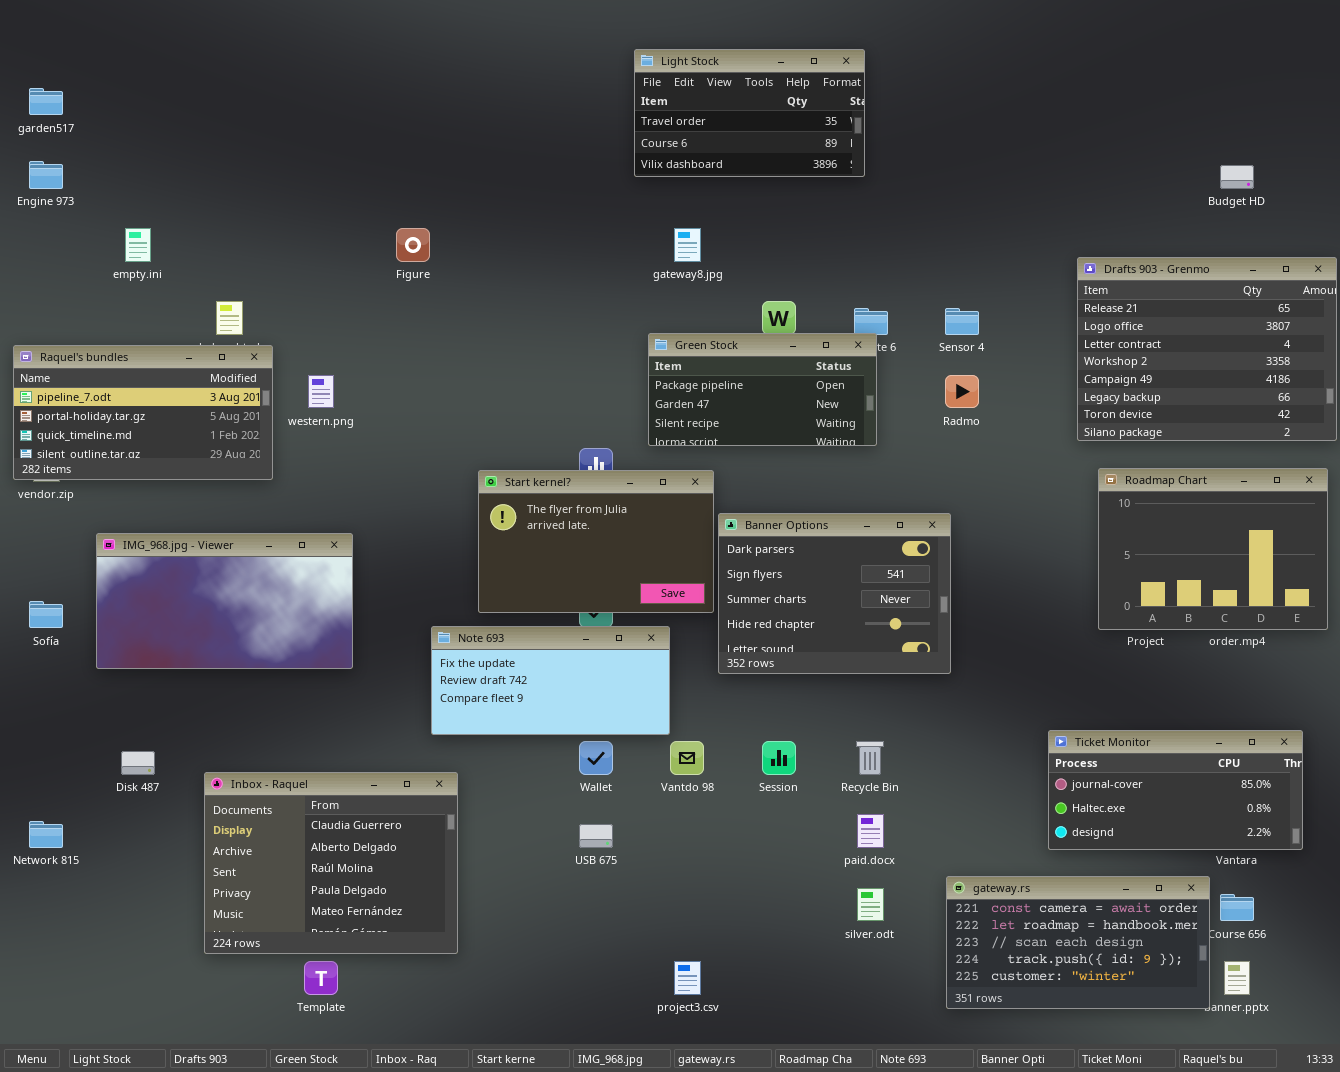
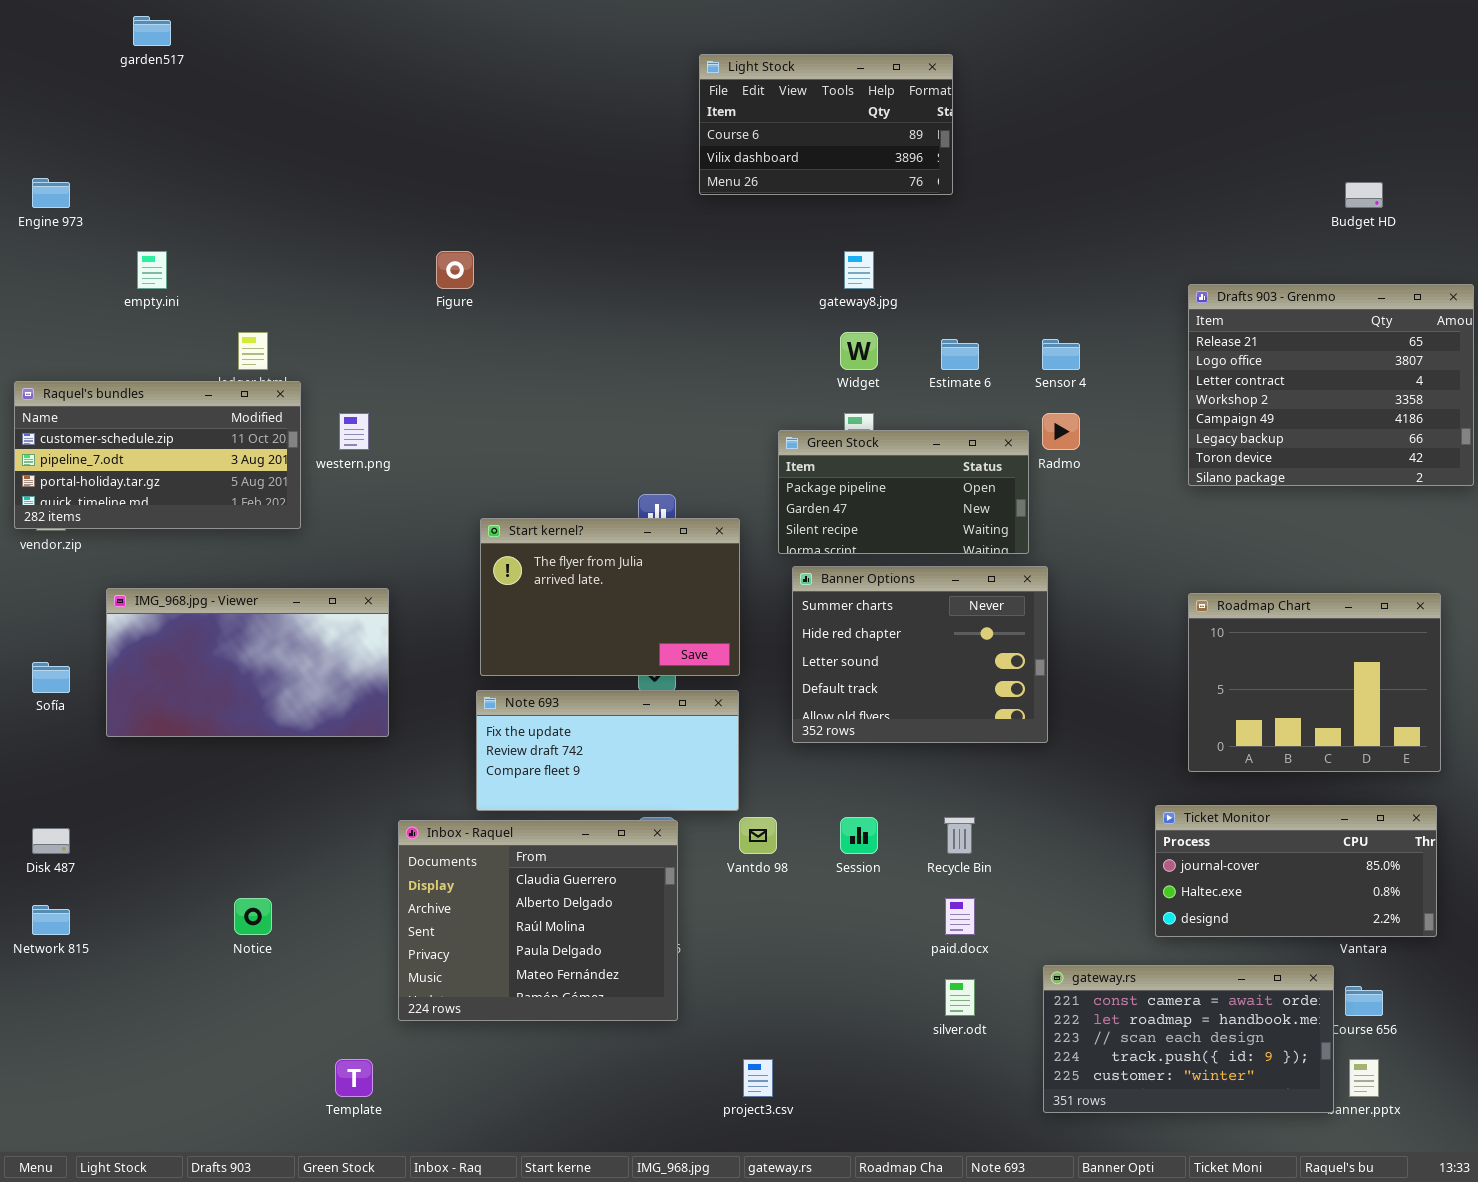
Light Stock: [634,49,865,177] -> [699,54,953,195], scrolled down 1 row
garden517: [29,88,63,115] -> [133,16,171,46], moved
gateway8.jpg: [674,228,701,262] -> [844,251,874,289], moved
Green Stock: [648,333,877,446] -> [778,430,1029,554], moved
Raquel's bundles: [13,345,273,480] -> [14,381,301,529], scrolled up 1 row
Roadmap Chart: [1098,468,1328,630] -> [1188,593,1441,772], moved
Start kernel?: [478,470,714,613] -> [480,518,740,676], moved
Banner Options: [718,513,951,674] -> [792,566,1048,743], scrolled down 2 rows
Disk 487: [121,751,155,775] -> [32,828,70,854], moved
Inbox - Raquel: [204,772,458,954] -> [398,820,678,1021], moved

